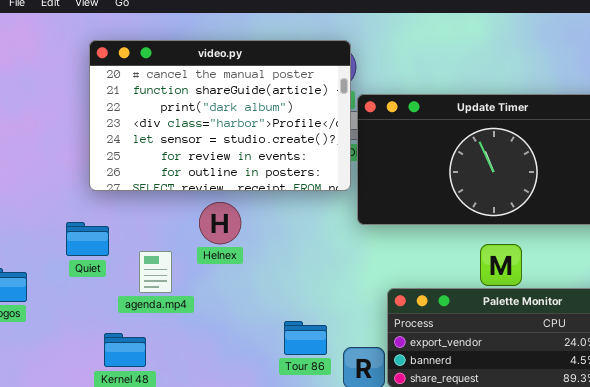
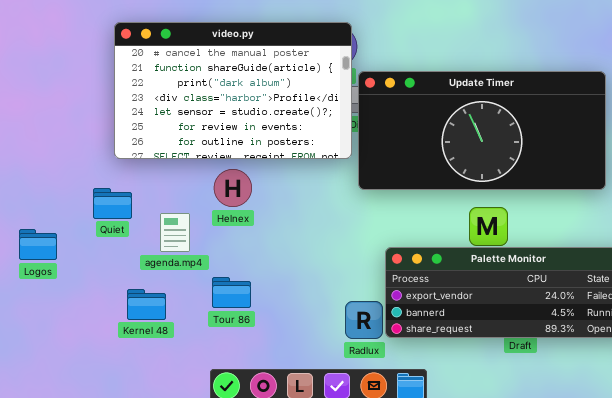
Tour 86: [284,321,327,355] -> [212,277,251,308], moved

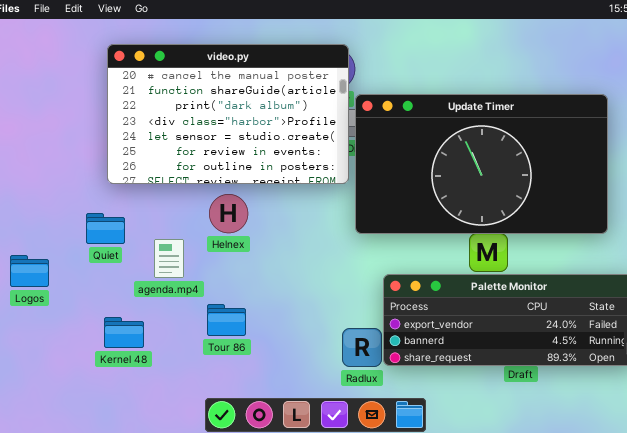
Update Timer: [358,71,606,190] -> [355,94,608,234], resized
Kernel 48: [127,289,166,320] -> [104,317,144,348], moved

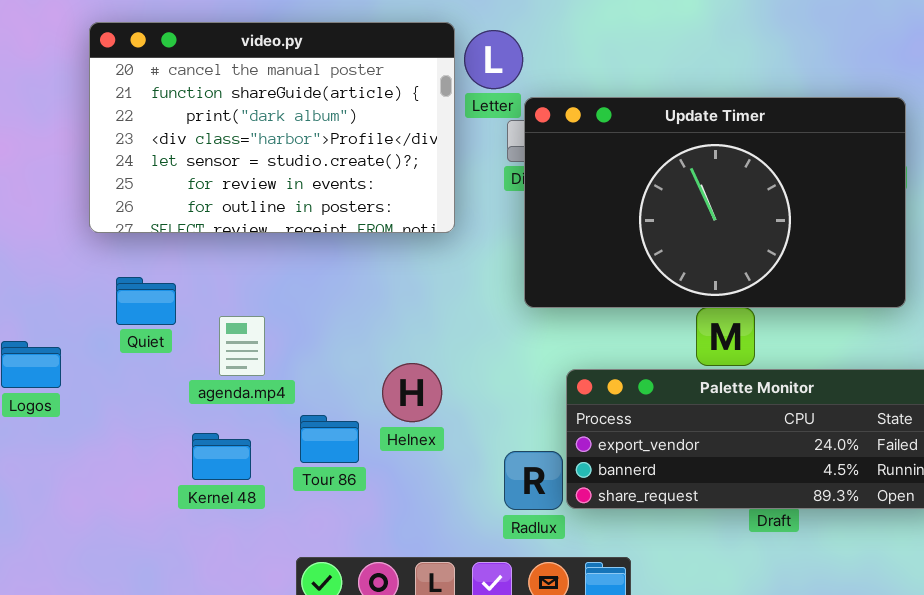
video.py: [107,44,349,184] -> [89,22,455,233], moved
Helnex: [209,194,248,233] -> [382,363,442,422], moved
Kernel 48: [104,317,144,348] -> [192,433,251,480], moved

